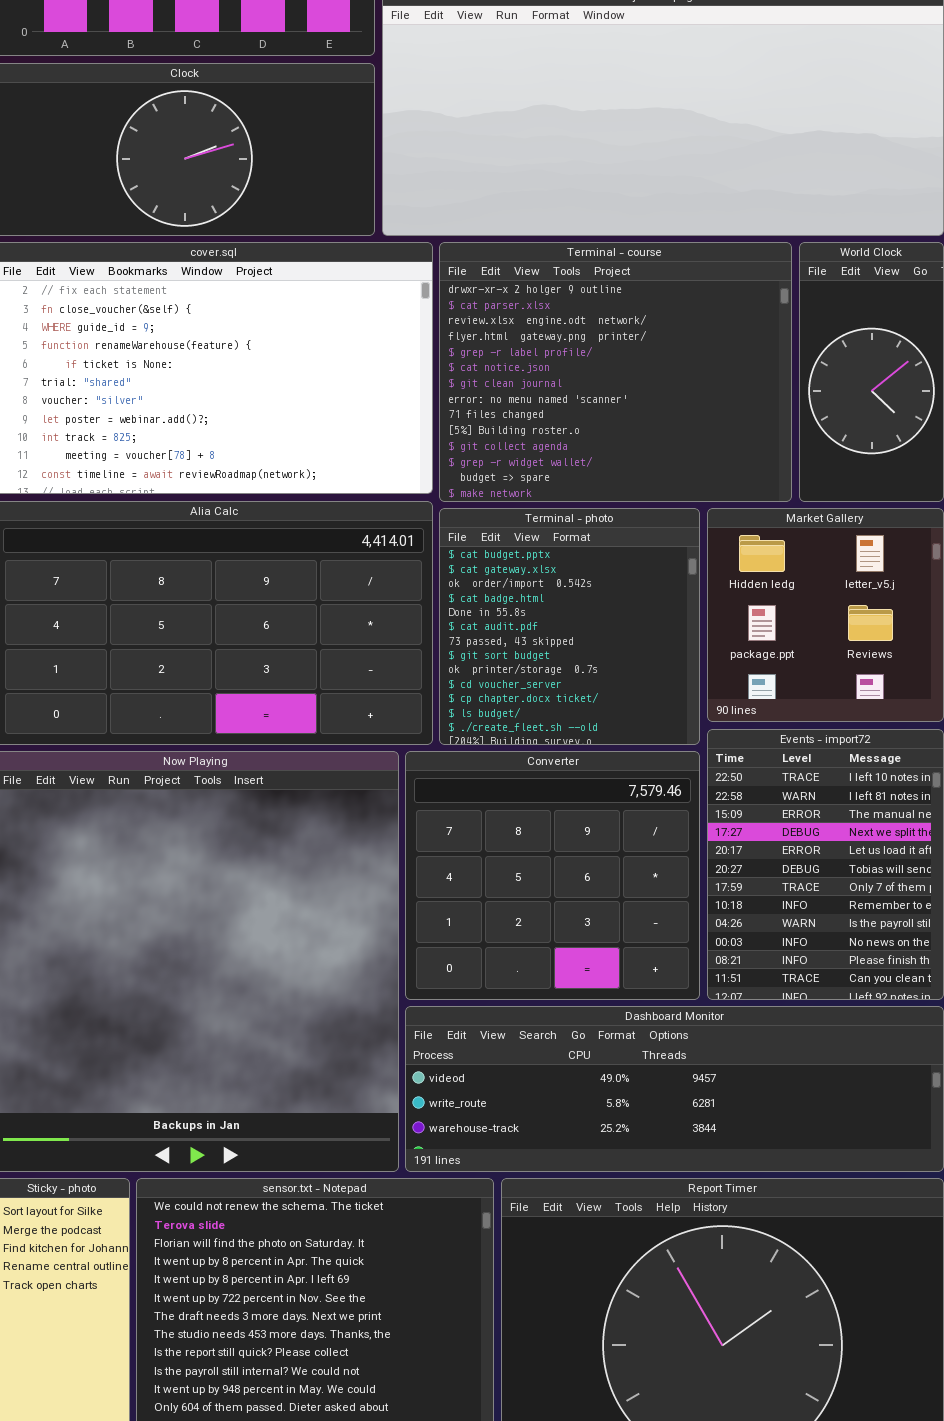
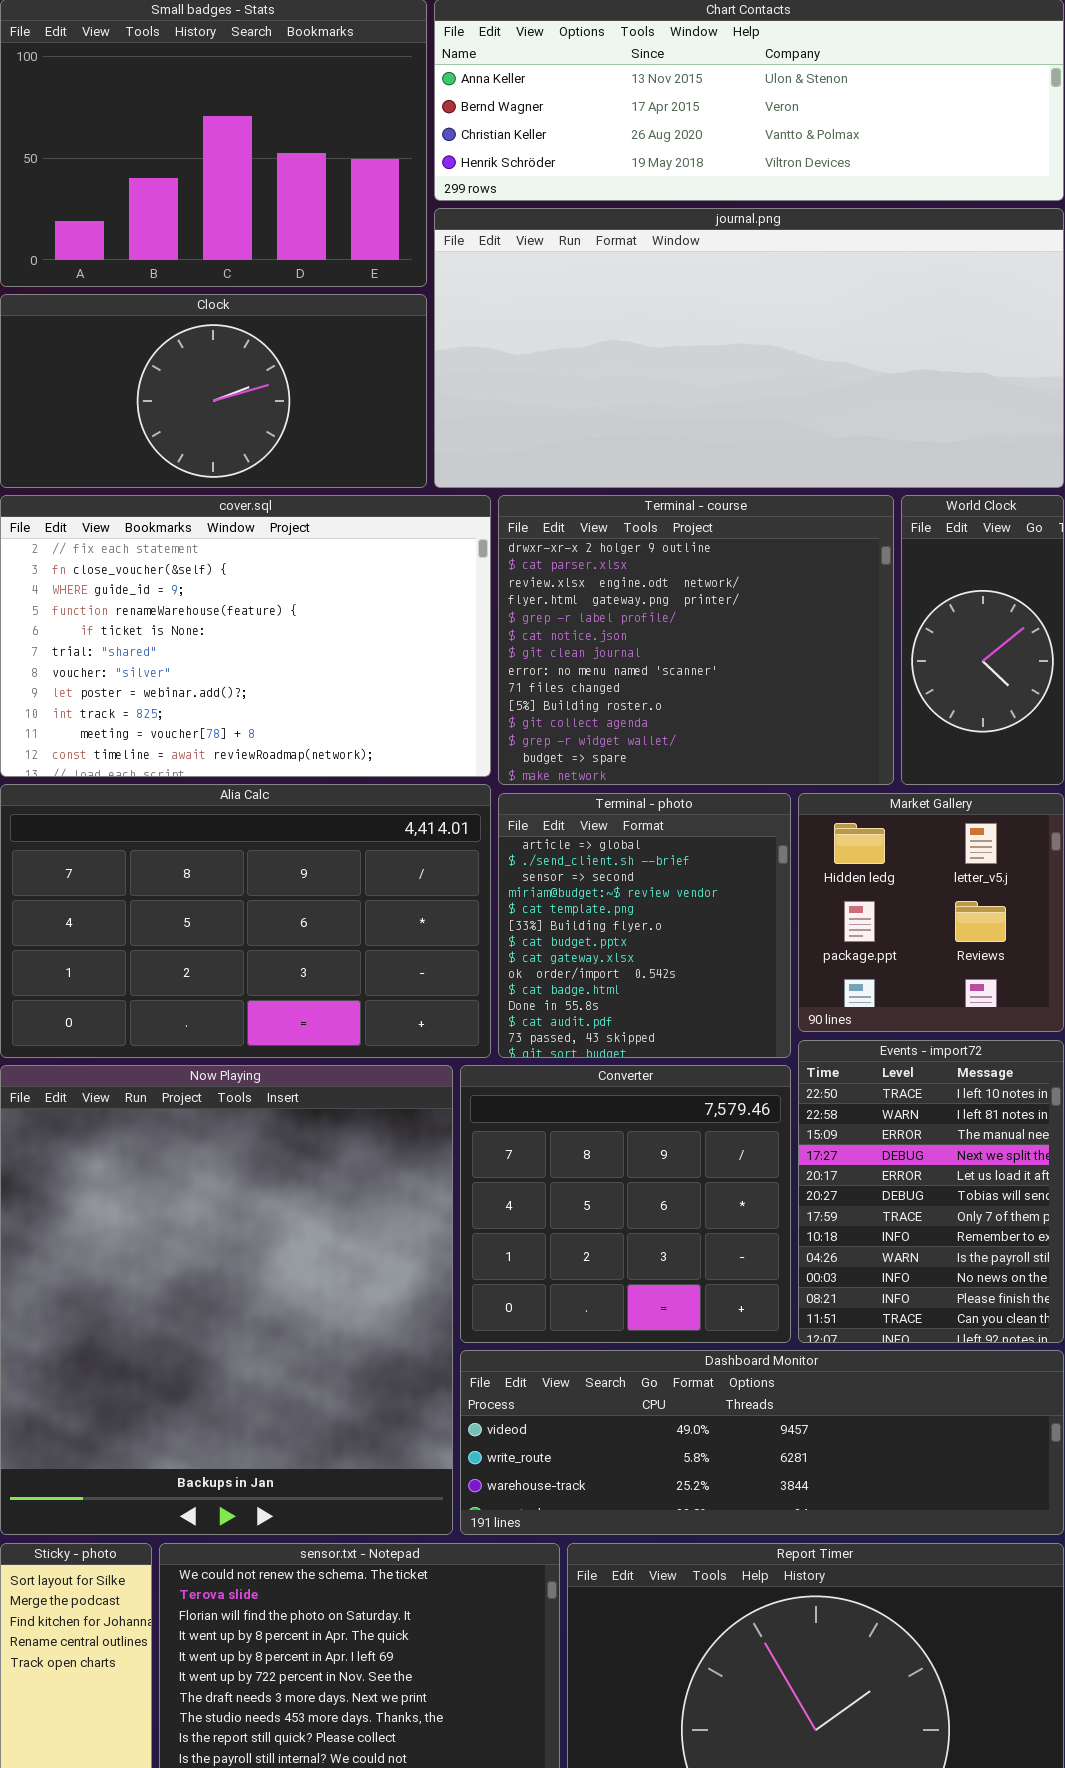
Terminal - photo: [439,508,700,745] -> [498,793,791,1058], scrolled up 6 rows

